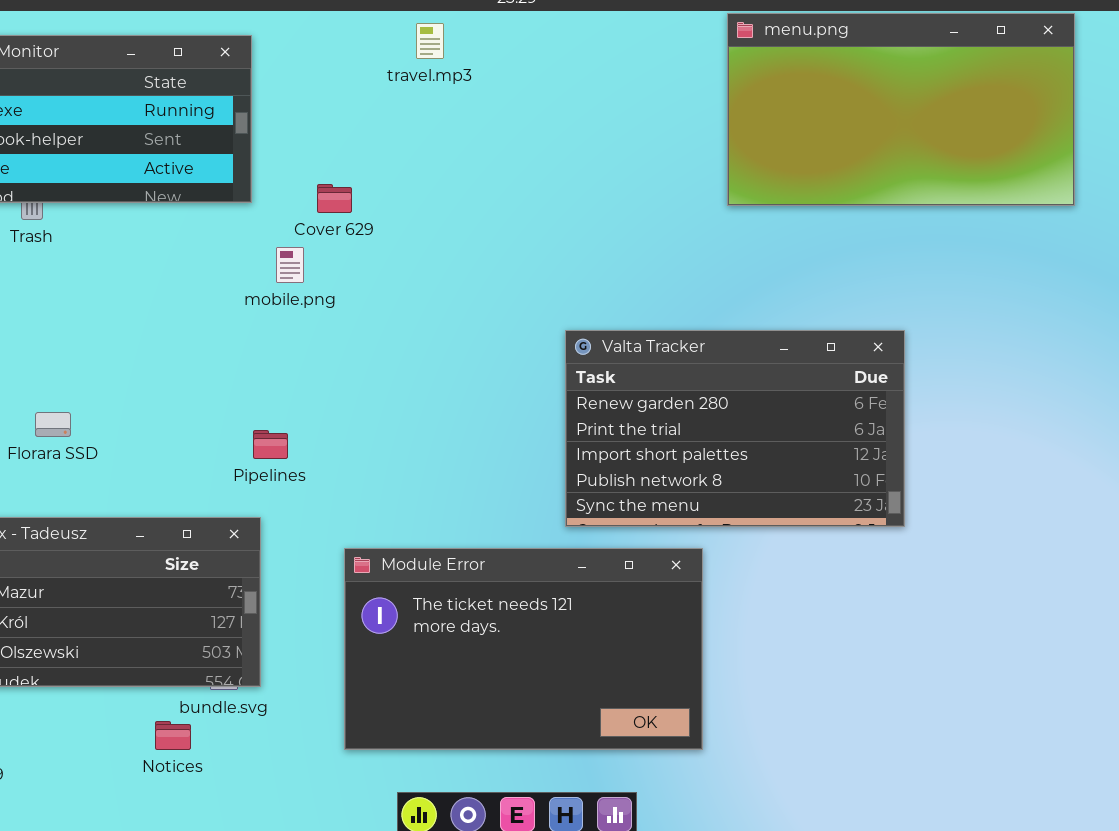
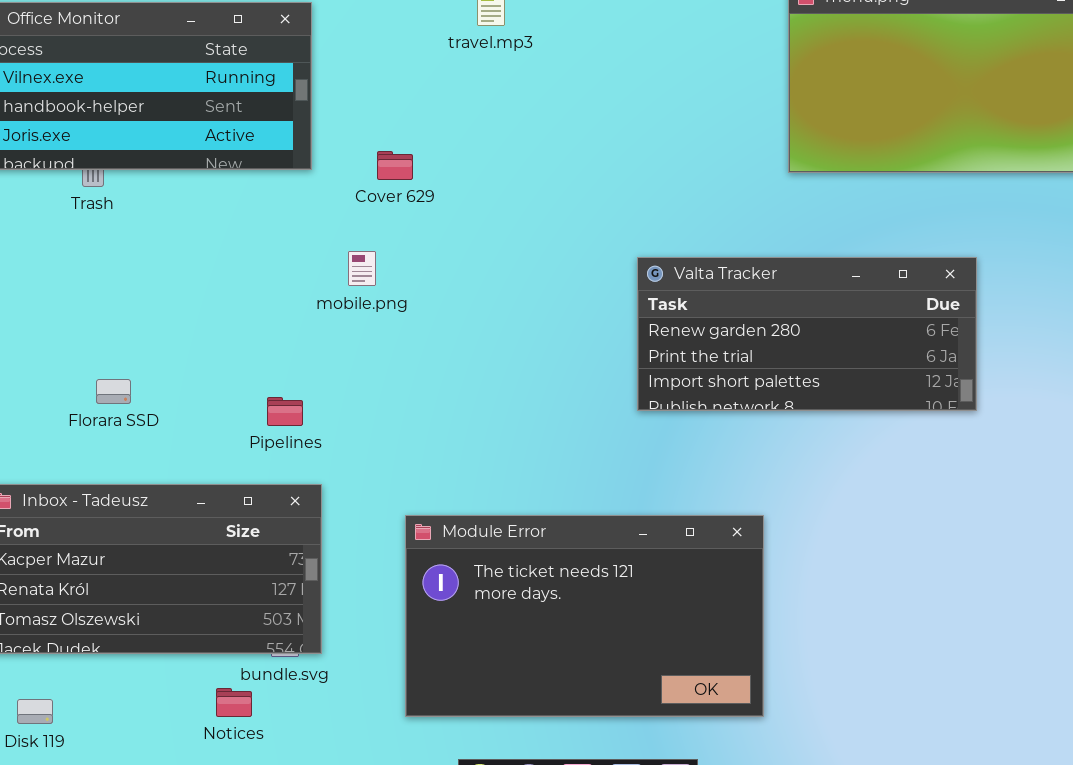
mobile.png: [276,247,304,283] -> [348,251,376,286], moved
Valta Tracker: [565,330,905,527] -> [637,257,977,411], moved, resized
Pipelines: [253,430,288,459] -> [267,397,303,426], moved

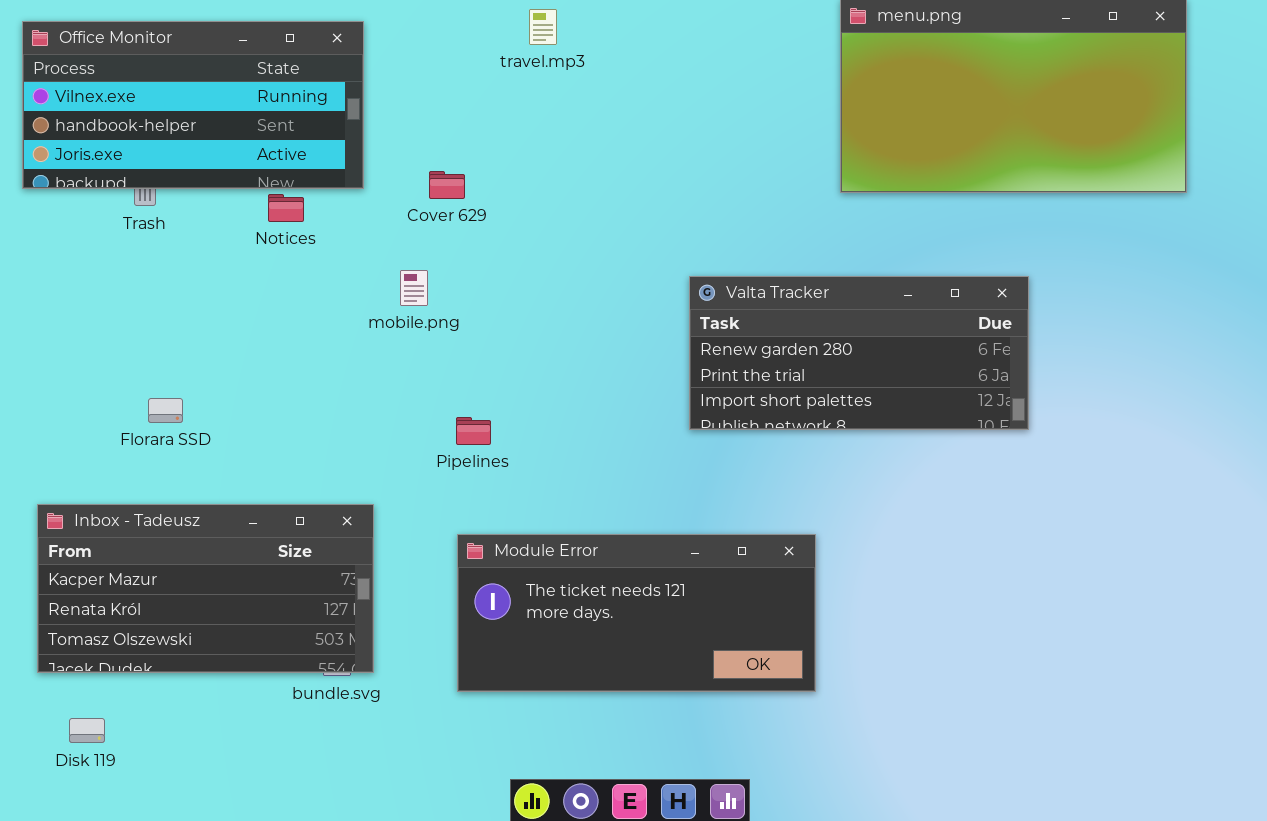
Pipelines: [267,397,303,426] -> [456,417,491,445], moved
Module Error: [405,515,764,717] -> [457,534,816,692], resized
Notices: [216,688,252,717] -> [268,194,304,222], moved

